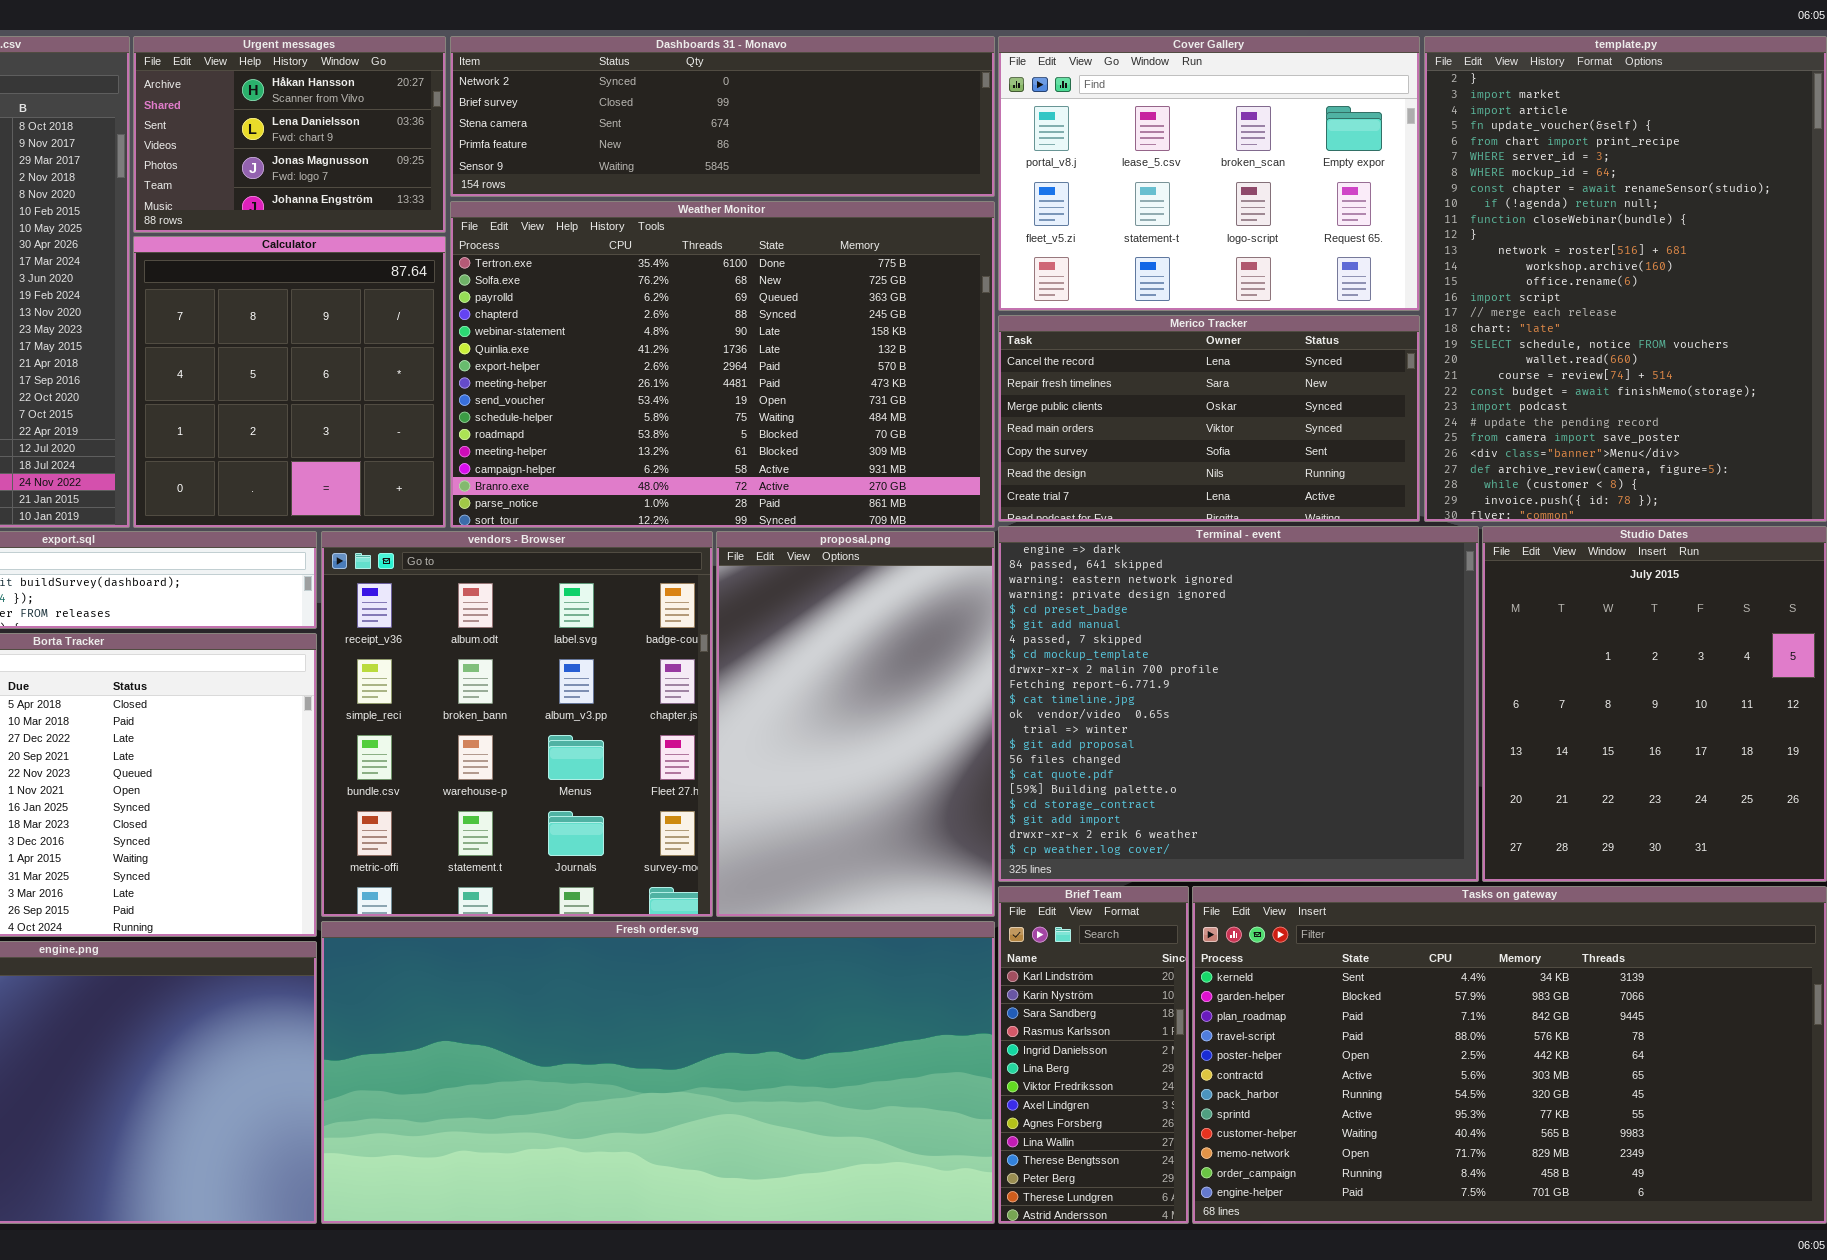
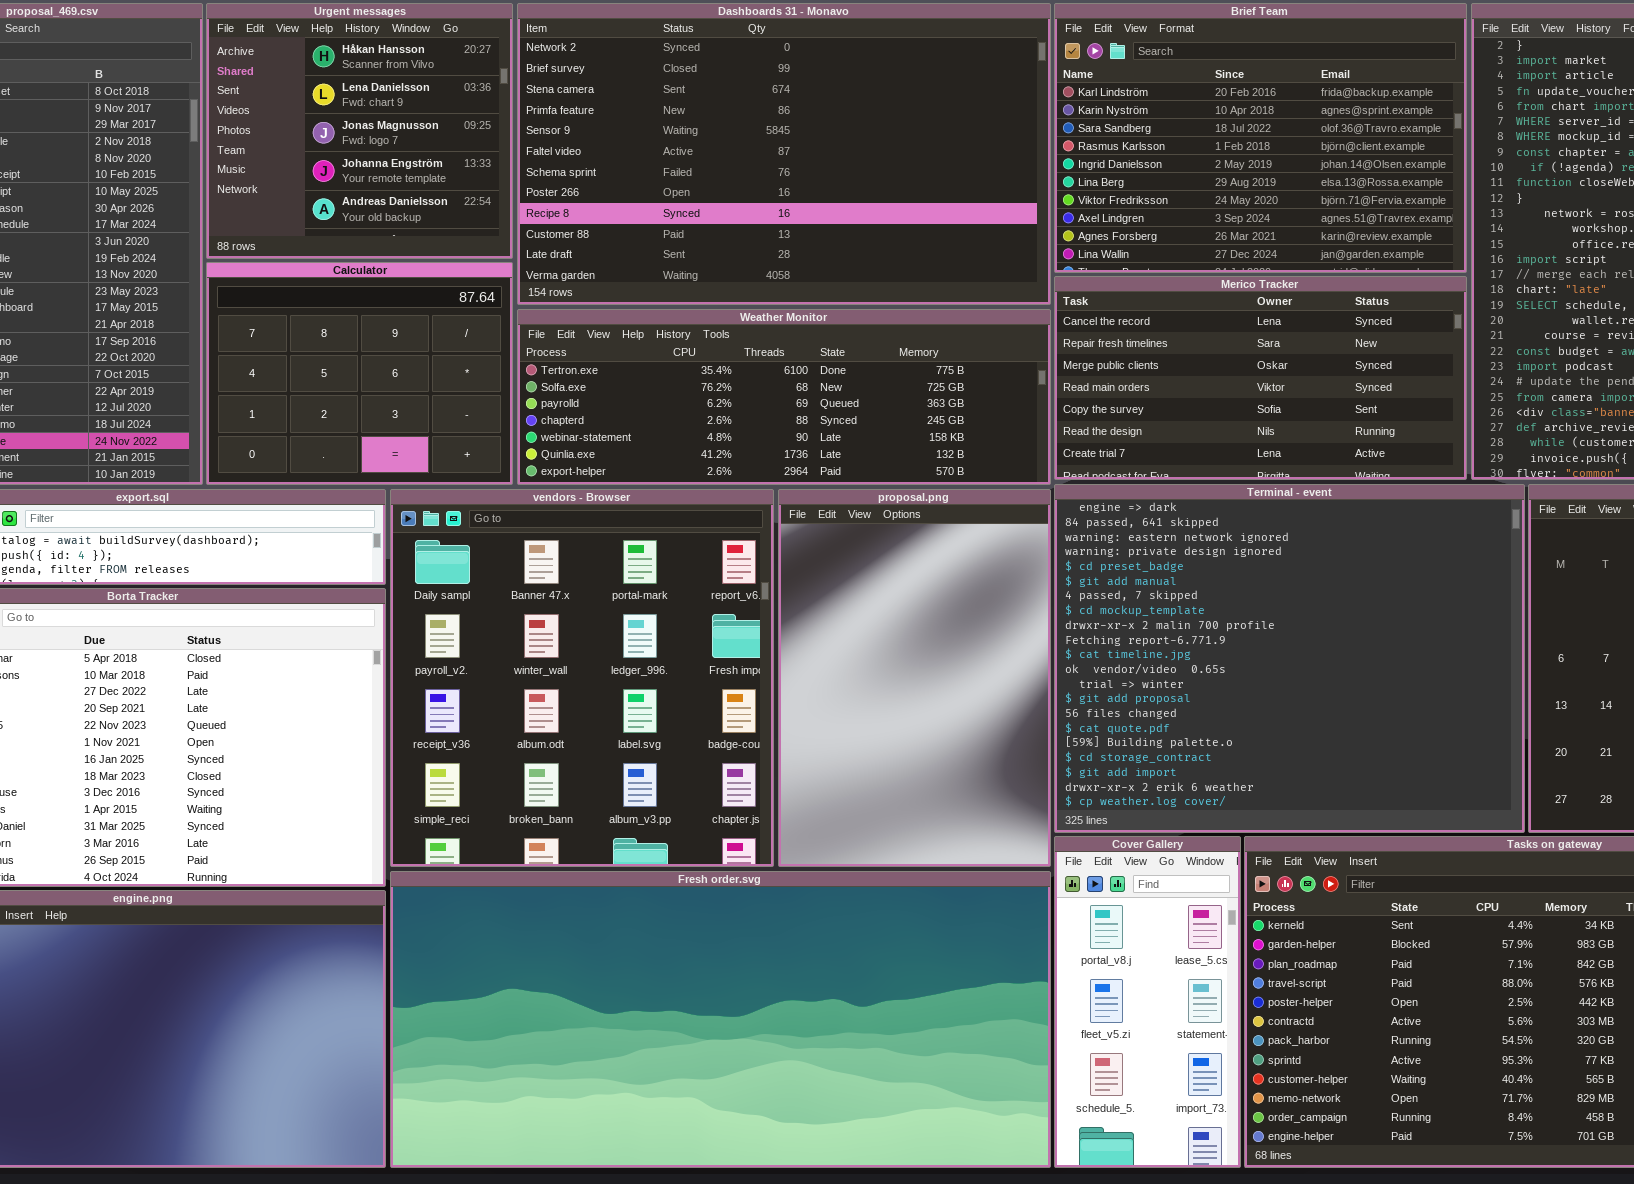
Urgent messages: [133,36,446,233] -> [206,3,513,259], resized
Dashboards 31 - Monavo: [450,36,995,197] -> [517,3,1051,305], resized
Cover Gallery: [998,36,1420,311] -> [1054,836,1241,1168], moved, resized
Weather Monitor: [450,201,995,528] -> [517,309,1051,485], resized
Calculator: [133,236,446,528] -> [206,262,513,485], resized
vendors - Browser: [321,531,713,917] -> [390,489,774,867], scrolled up 2 rows
Brief Team: [998,886,1189,1224] -> [1054,3,1467,273], moved, resized

